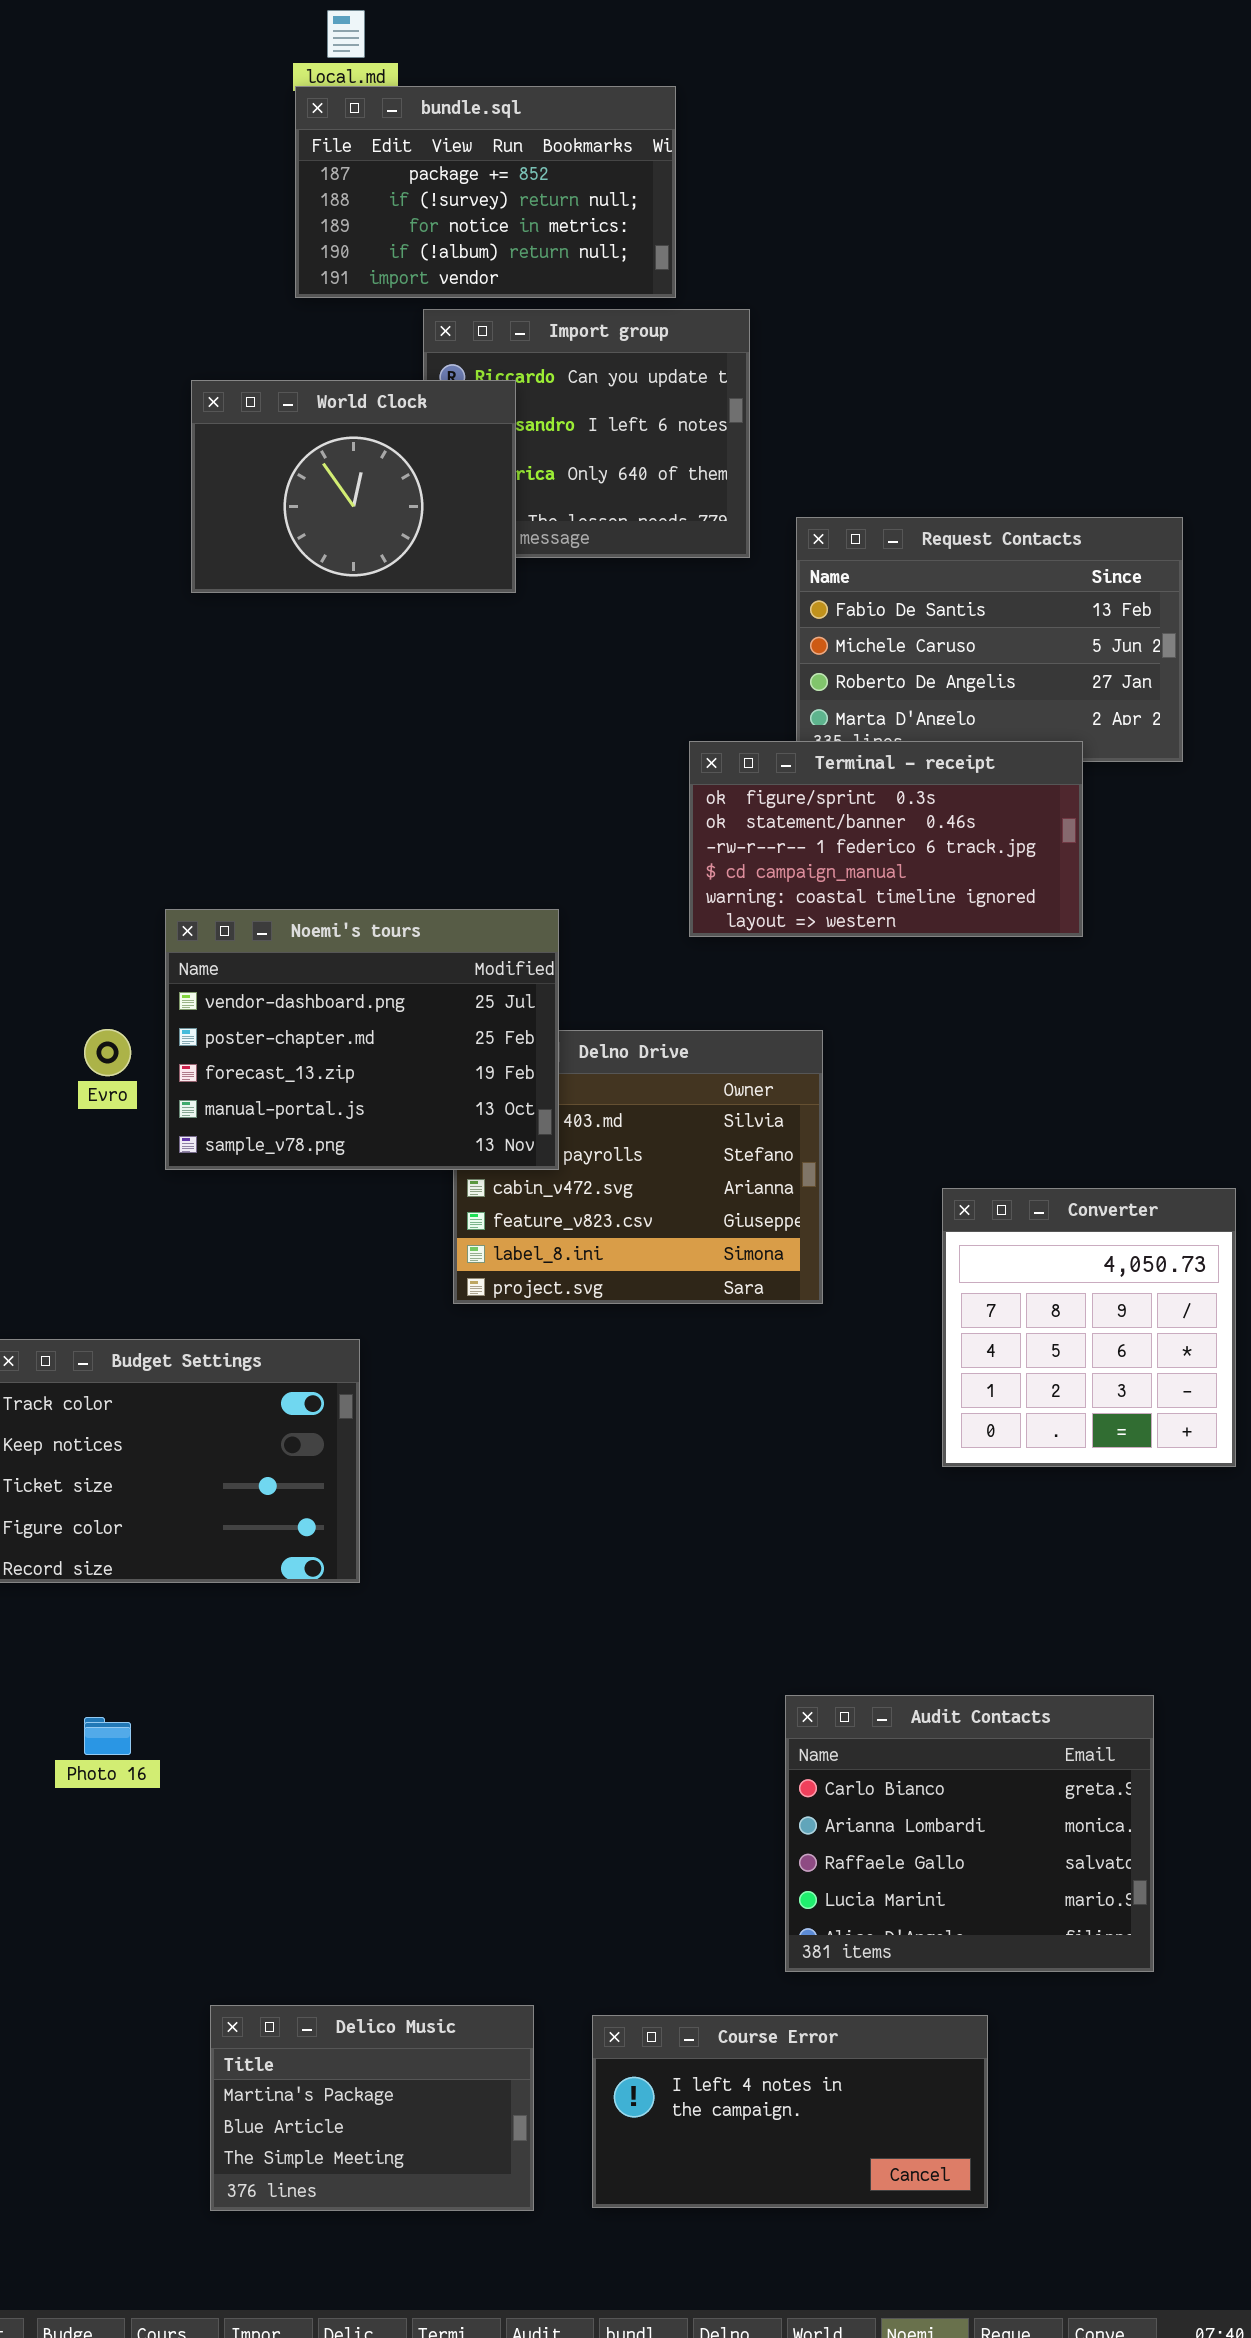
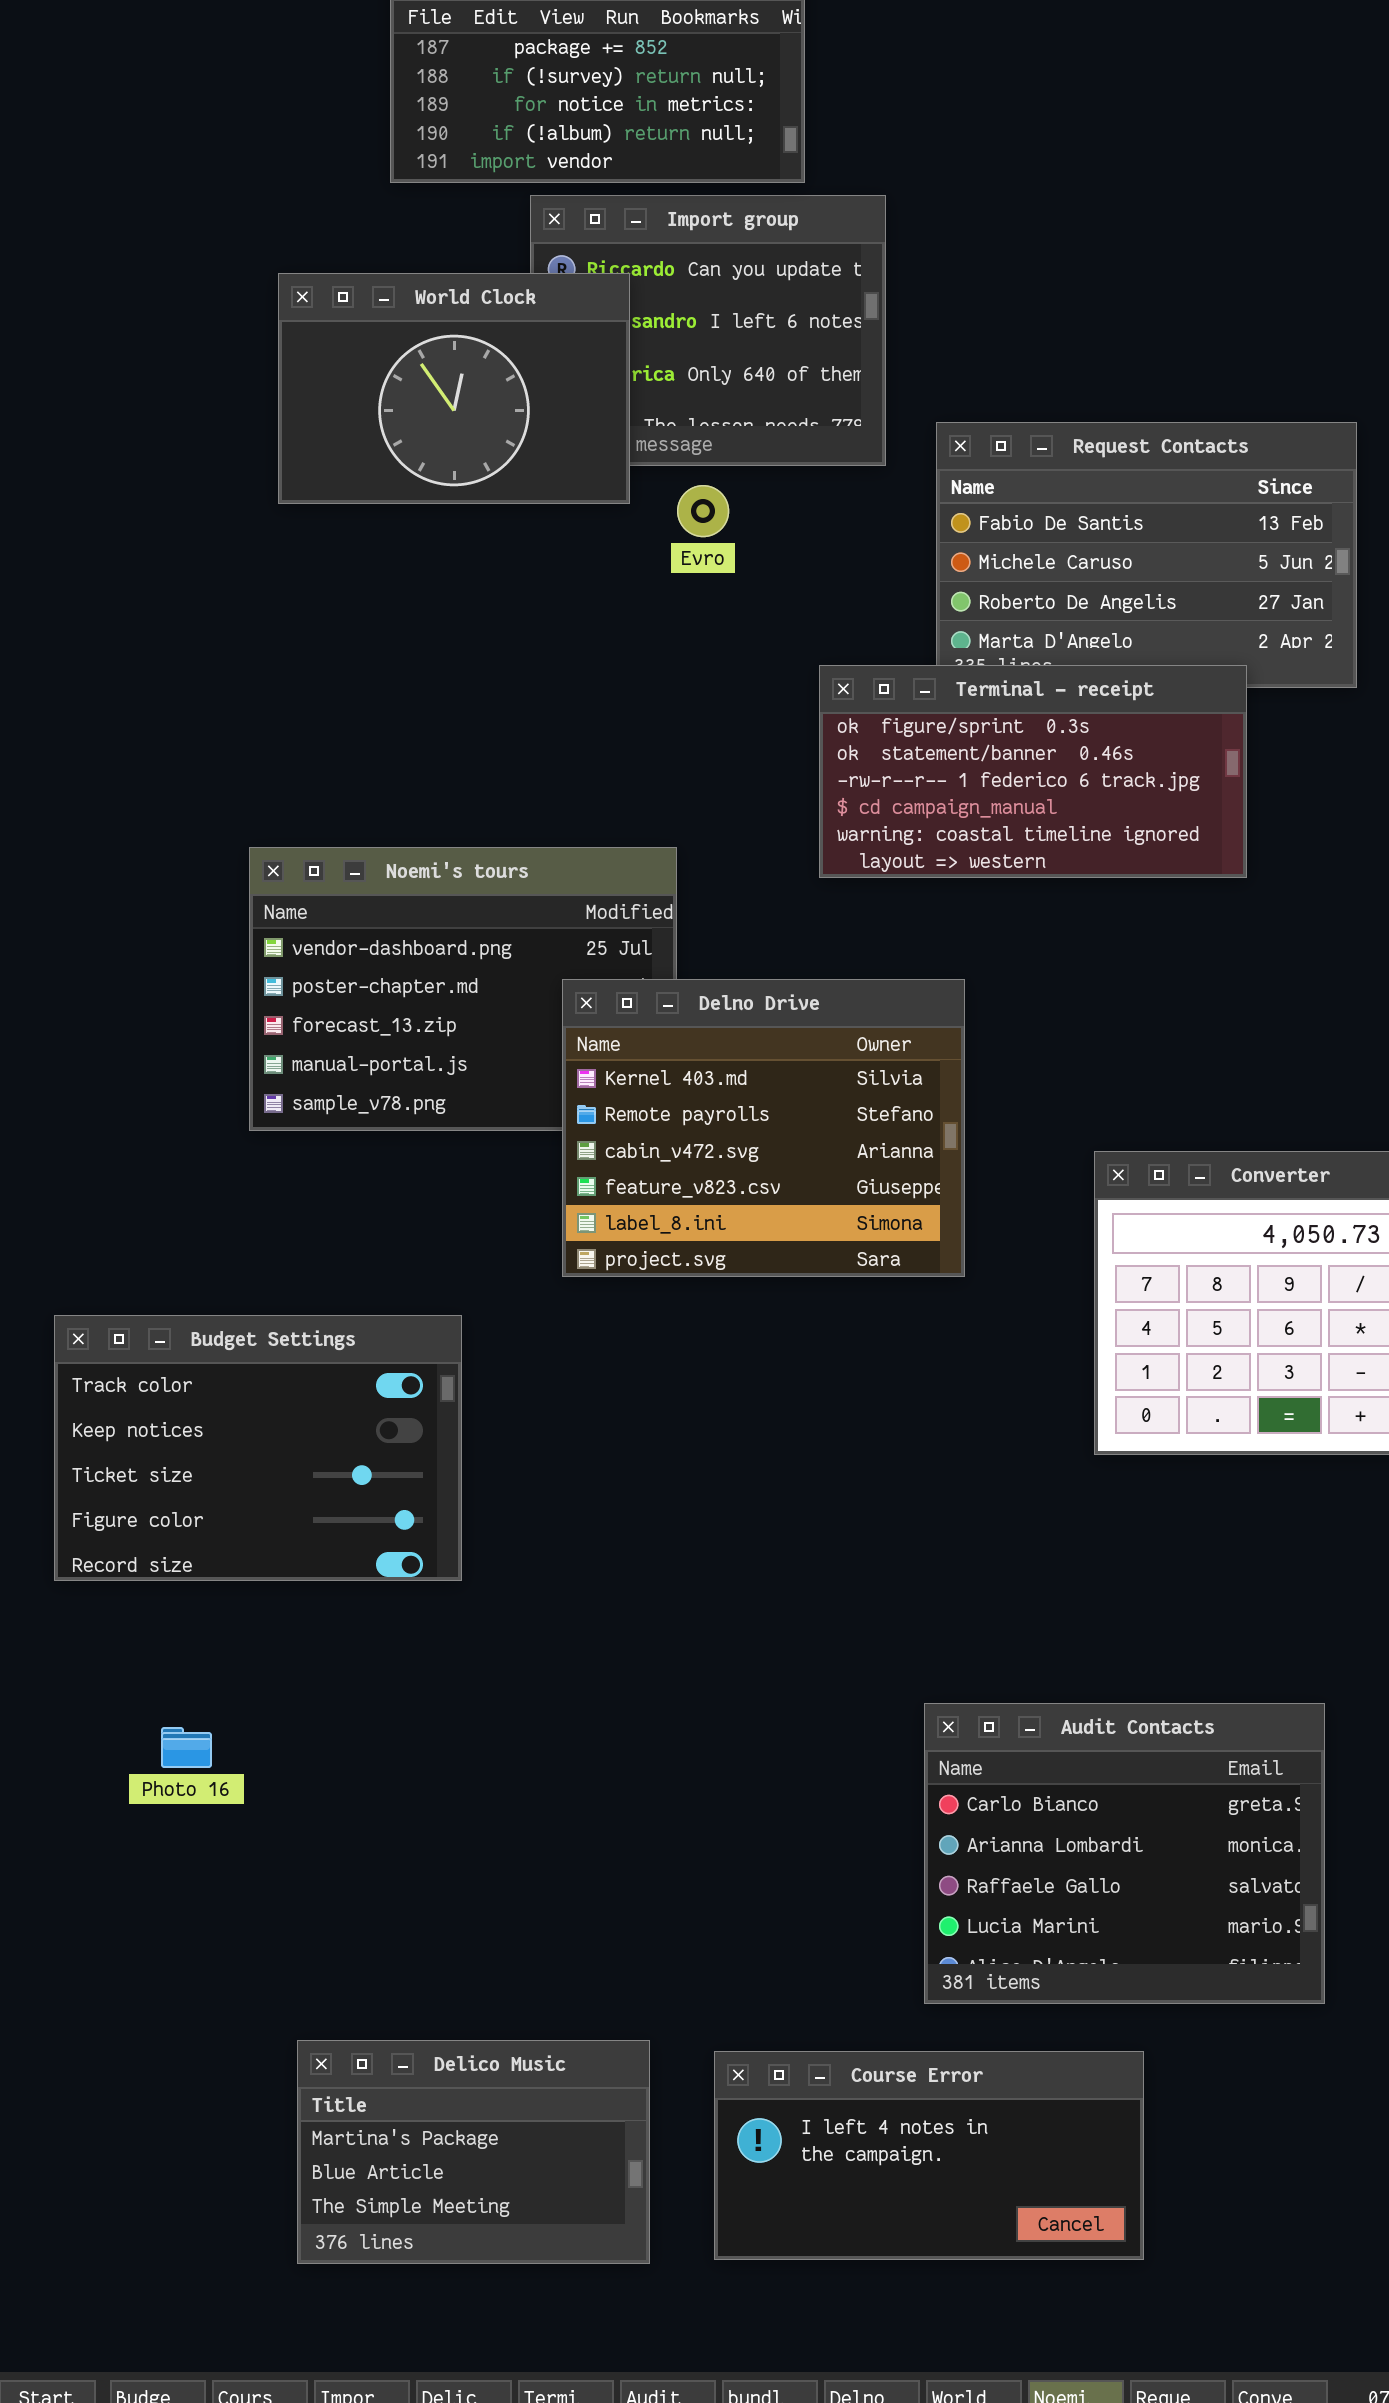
Evro: [84,1029,131,1076] -> [677,485,729,537], moved
Delno Drive: [453,1030,823,1304] -> [562,979,965,1277], raised

